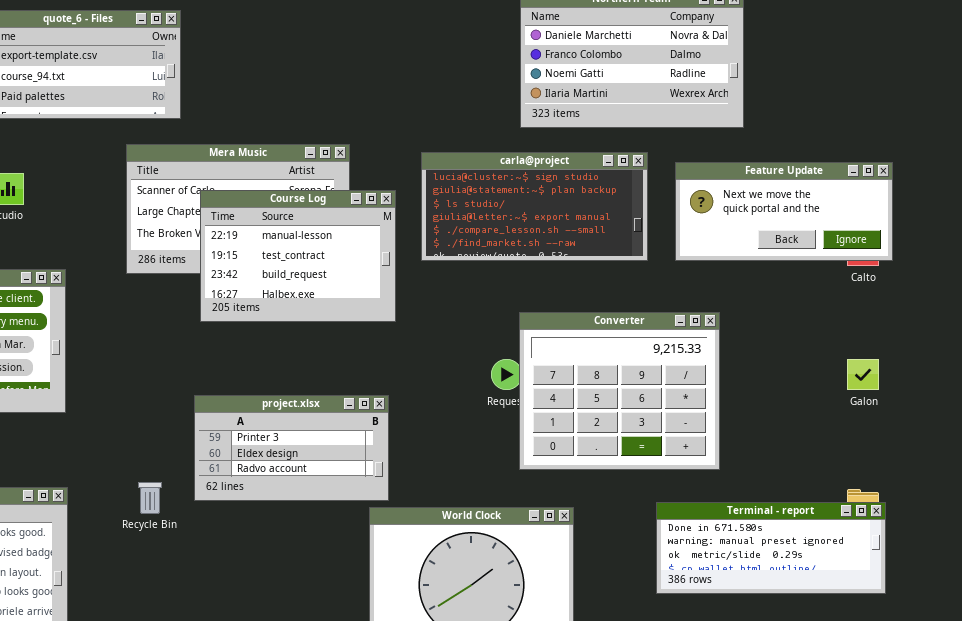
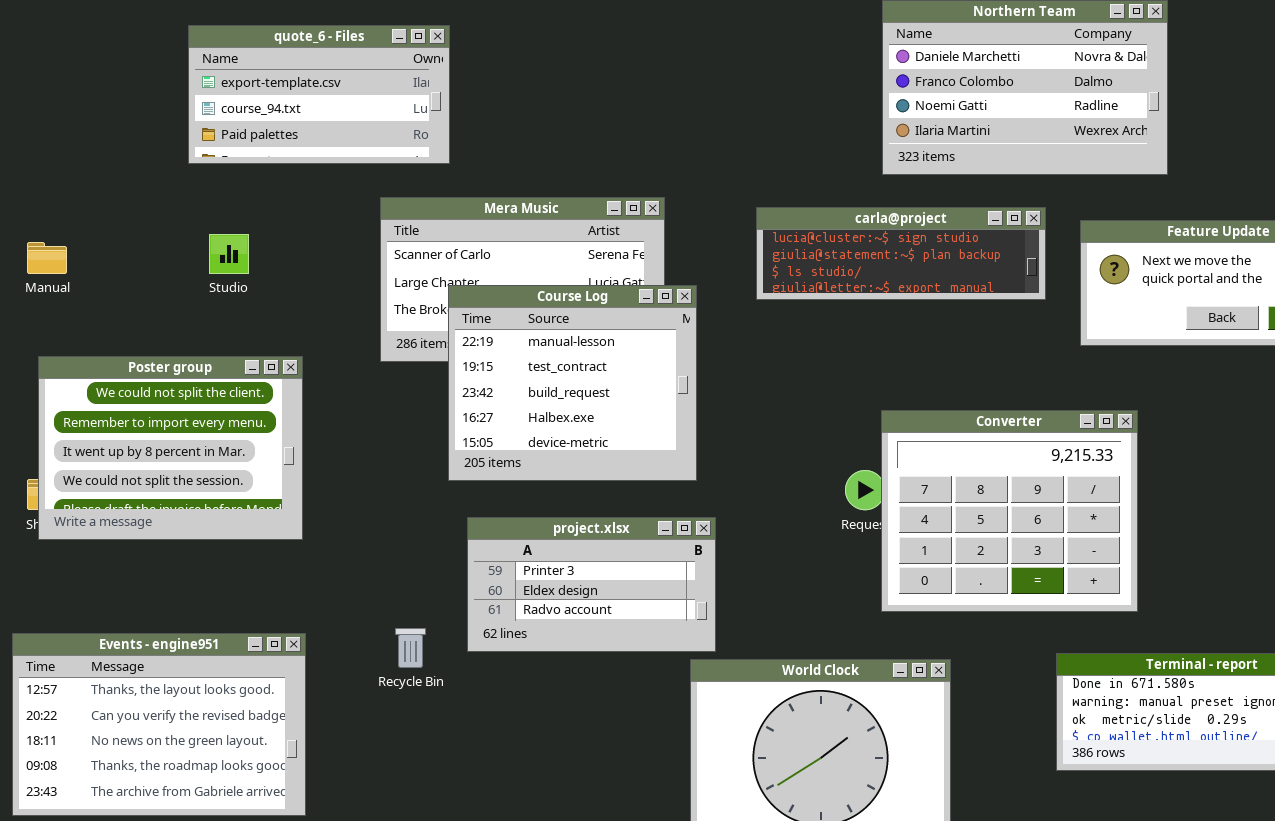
carla@project: [421,152,648,261] -> [756,207,1046,300], resized
Course Log: [200,190,396,322] -> [448,285,697,481], moved, resized

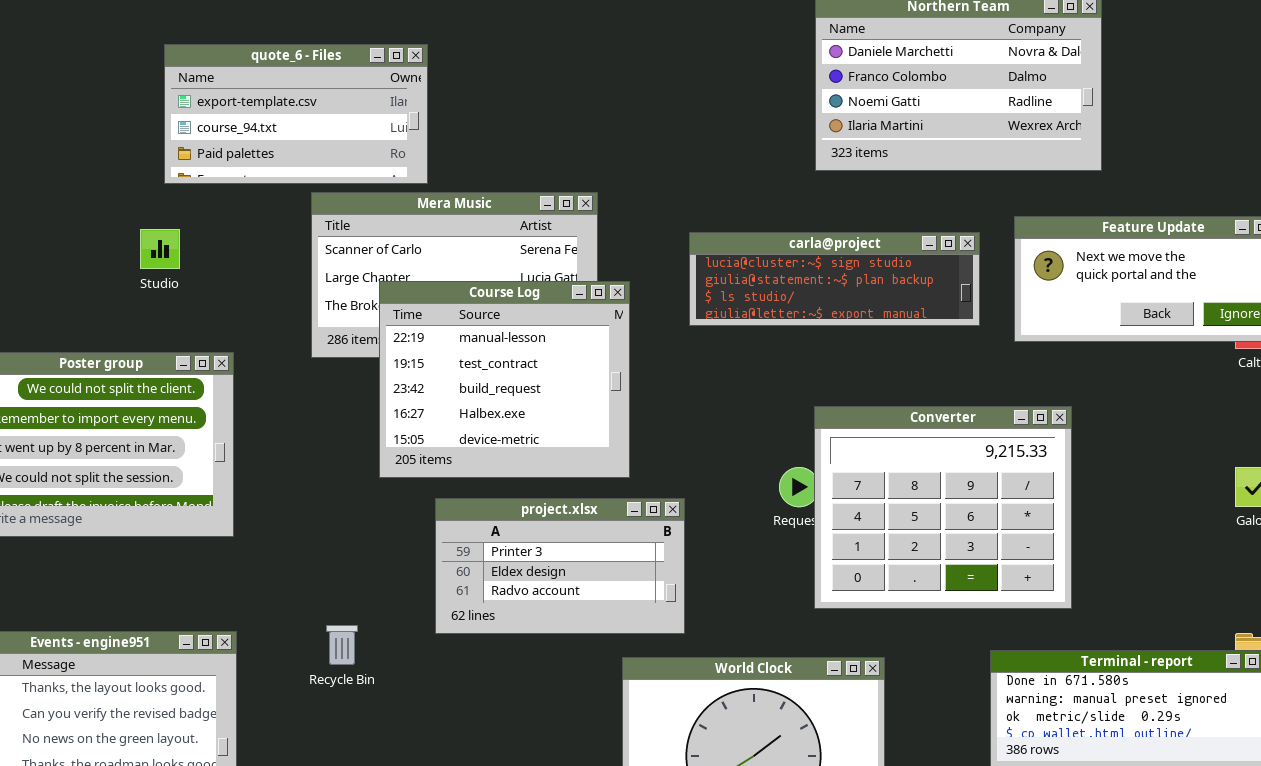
quote_6 - Files: [188,25,450,164] -> [164,44,428,184], moved
carla@project: [756,207,1046,300] -> [689,232,980,326], moved
project.xlsx: [467,517,716,652] -> [435,498,685,634], moved

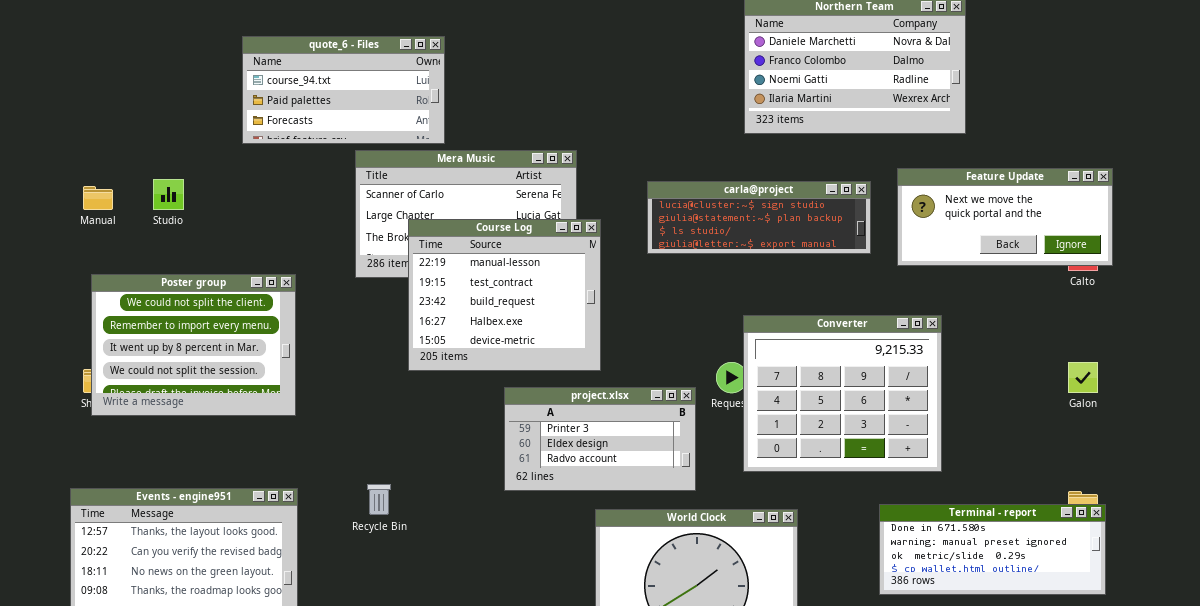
quote_6 - Files: [164,44,428,184] -> [242,36,445,144], scrolled down 1 row
Studio: [140,229,180,269] -> [153,179,184,210], moved
project.xlsx: [435,498,685,634] -> [504,387,696,491], moved

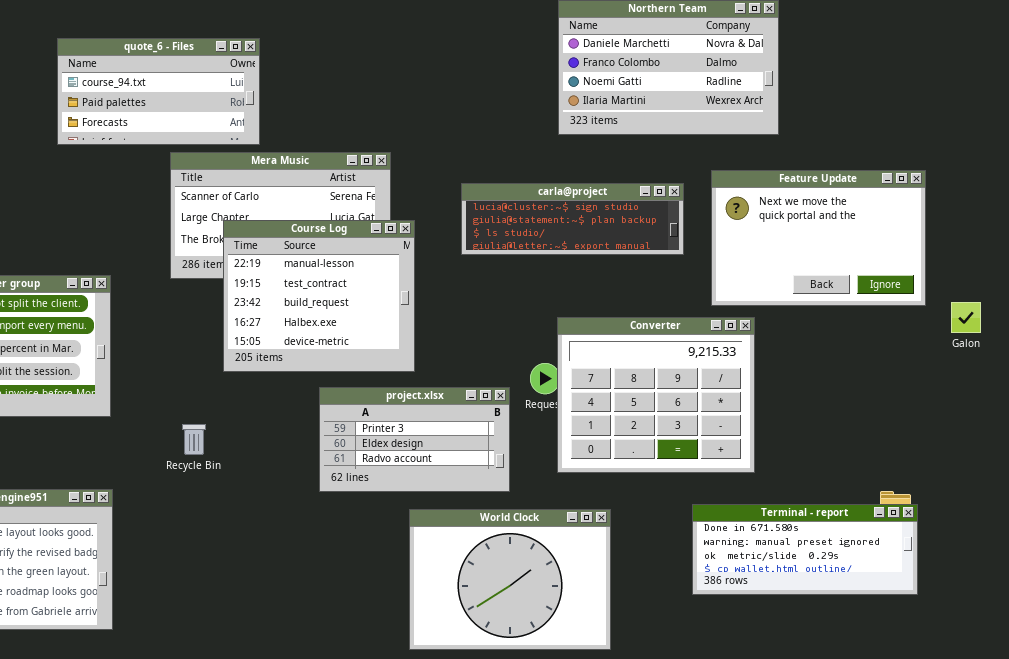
Feature Update: [897,168,1113,266] -> [711,170,926,306], resized
Galon: [1068,362,1098,393] -> [951,302,981,333], moved
Recycle Bin: [367,484,391,515] -> [182,424,206,455], moved

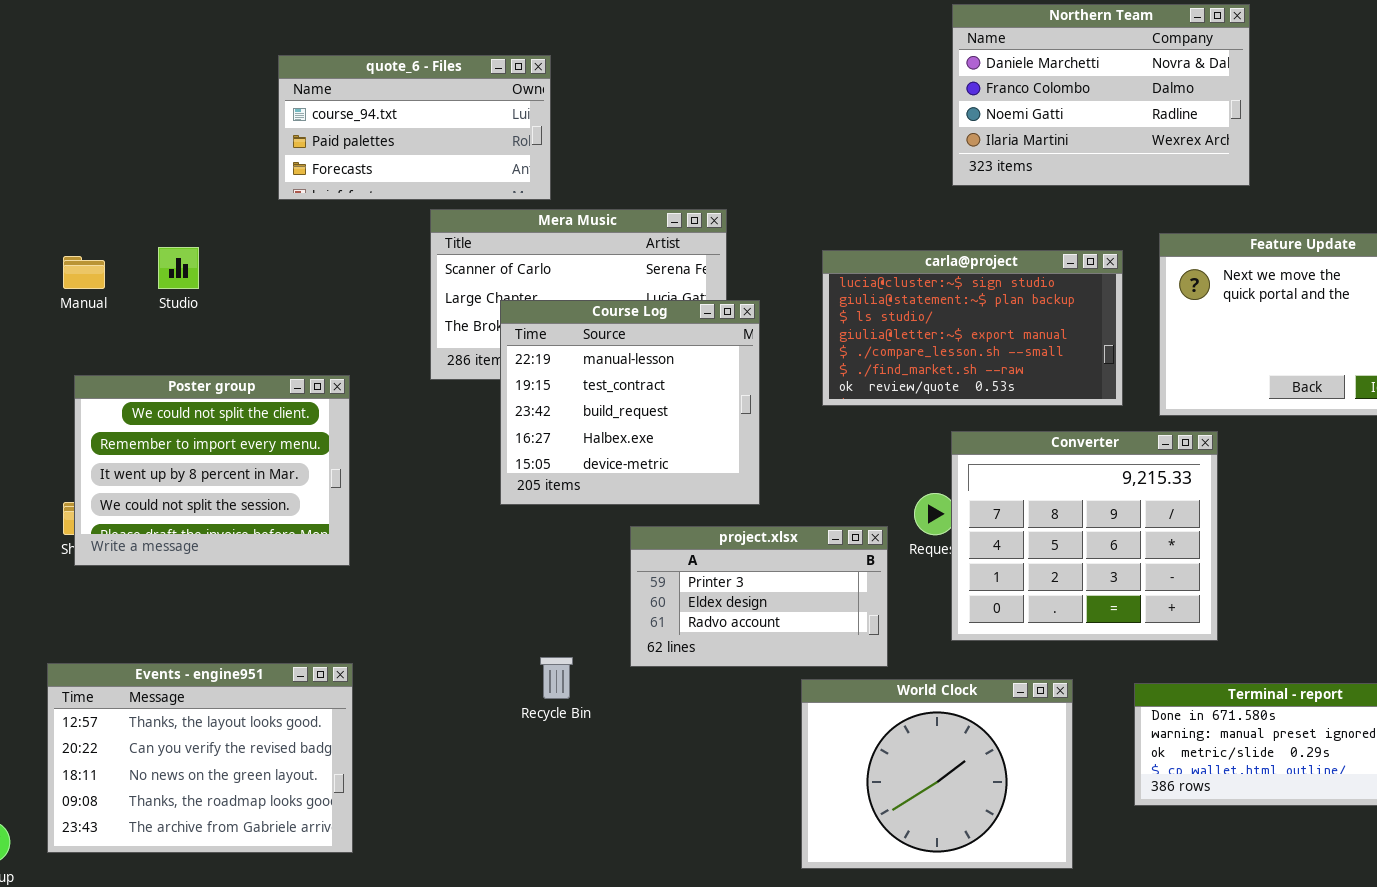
carla@project: [461,183,684,255] -> [822,250,1123,406], resized
Recycle Bin: [182,424,206,455] -> [540,657,573,699], moved
World Clock: [409,509,611,650] -> [801,679,1073,869], moved

